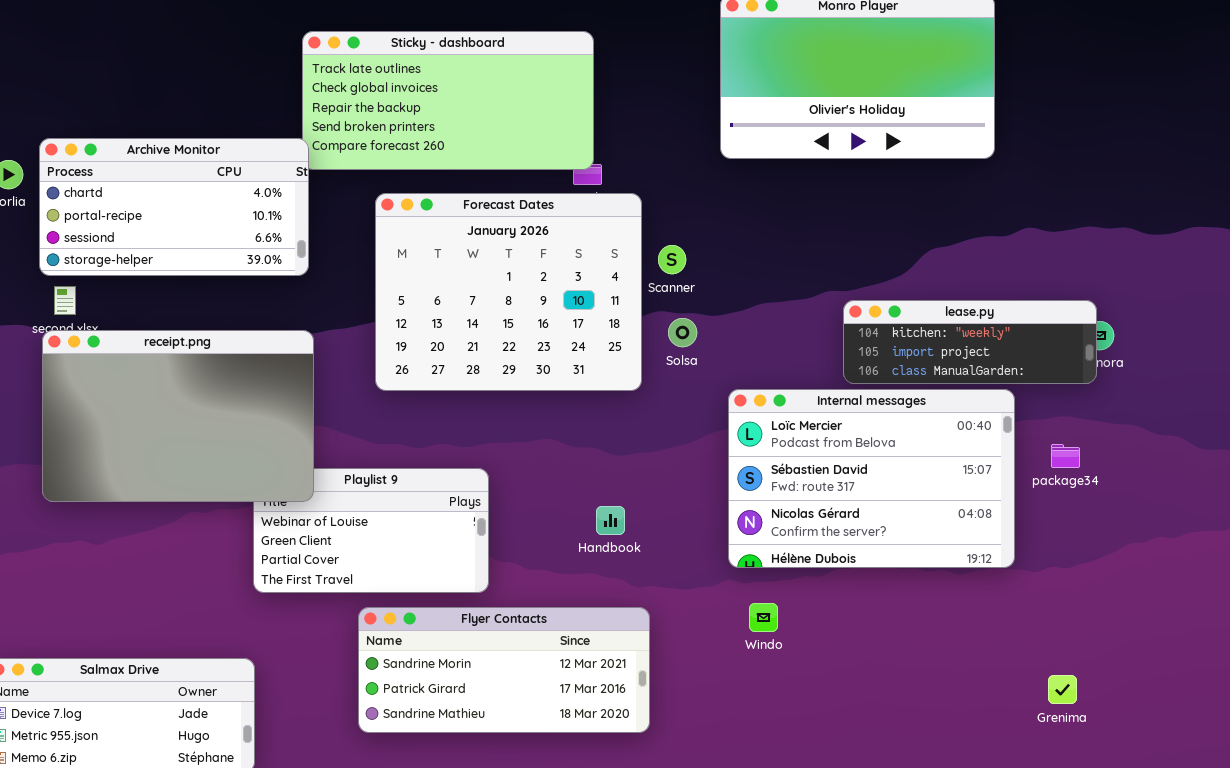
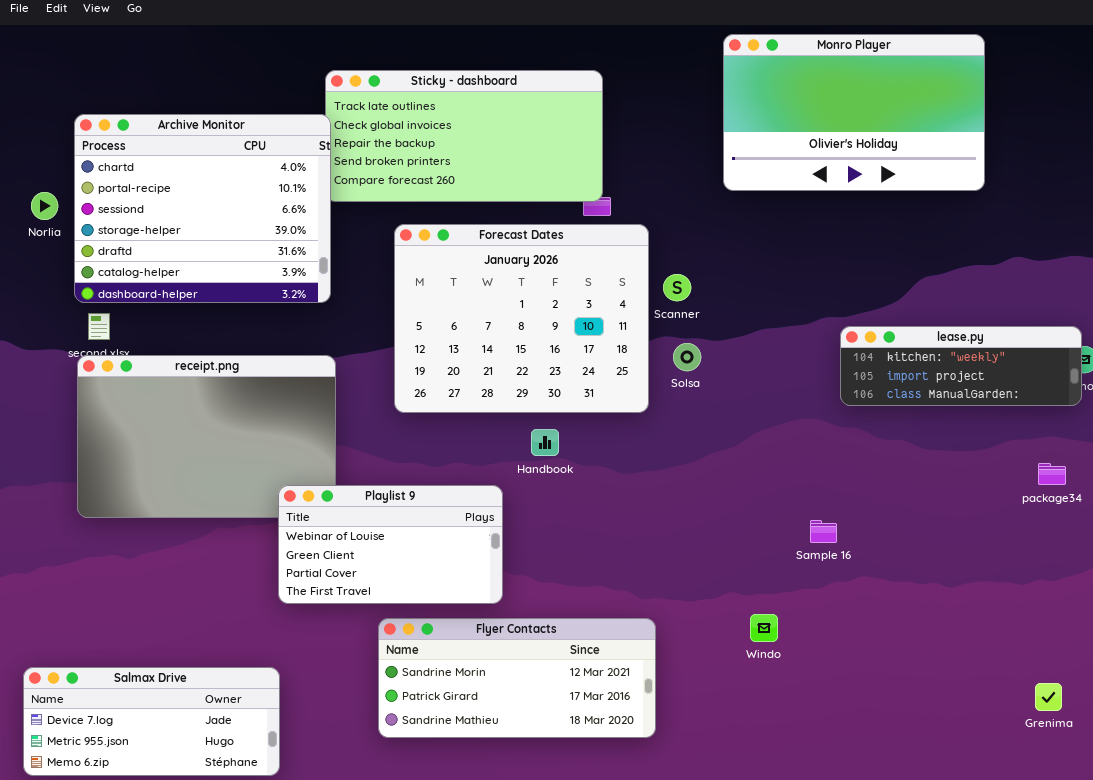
Archive Monitor: [39,138,309,276] -> [74,114,331,303], resized
Internal messages: [728,389,1015,568] -> none, closed
Playlist 9: [253,468,489,593] -> [278,485,503,604], raised
Handbook: [596,506,625,535] -> [531,429,559,456], moved

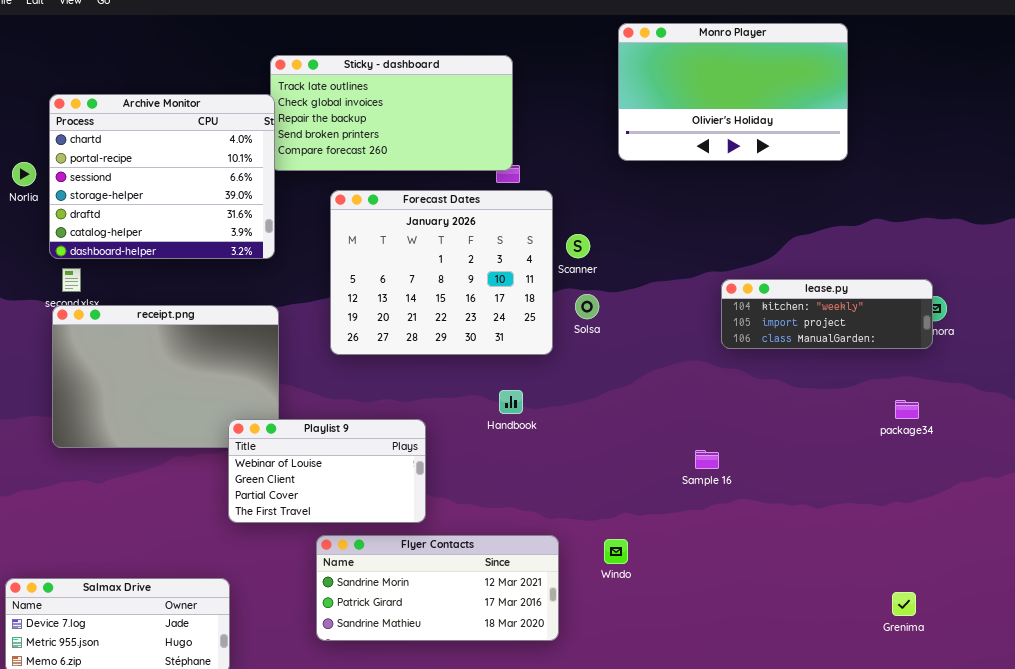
Handbook: [531,429,559,456] -> [499,390,523,414], moved
Windo: [750,614,778,642] -> [604,539,628,564], moved

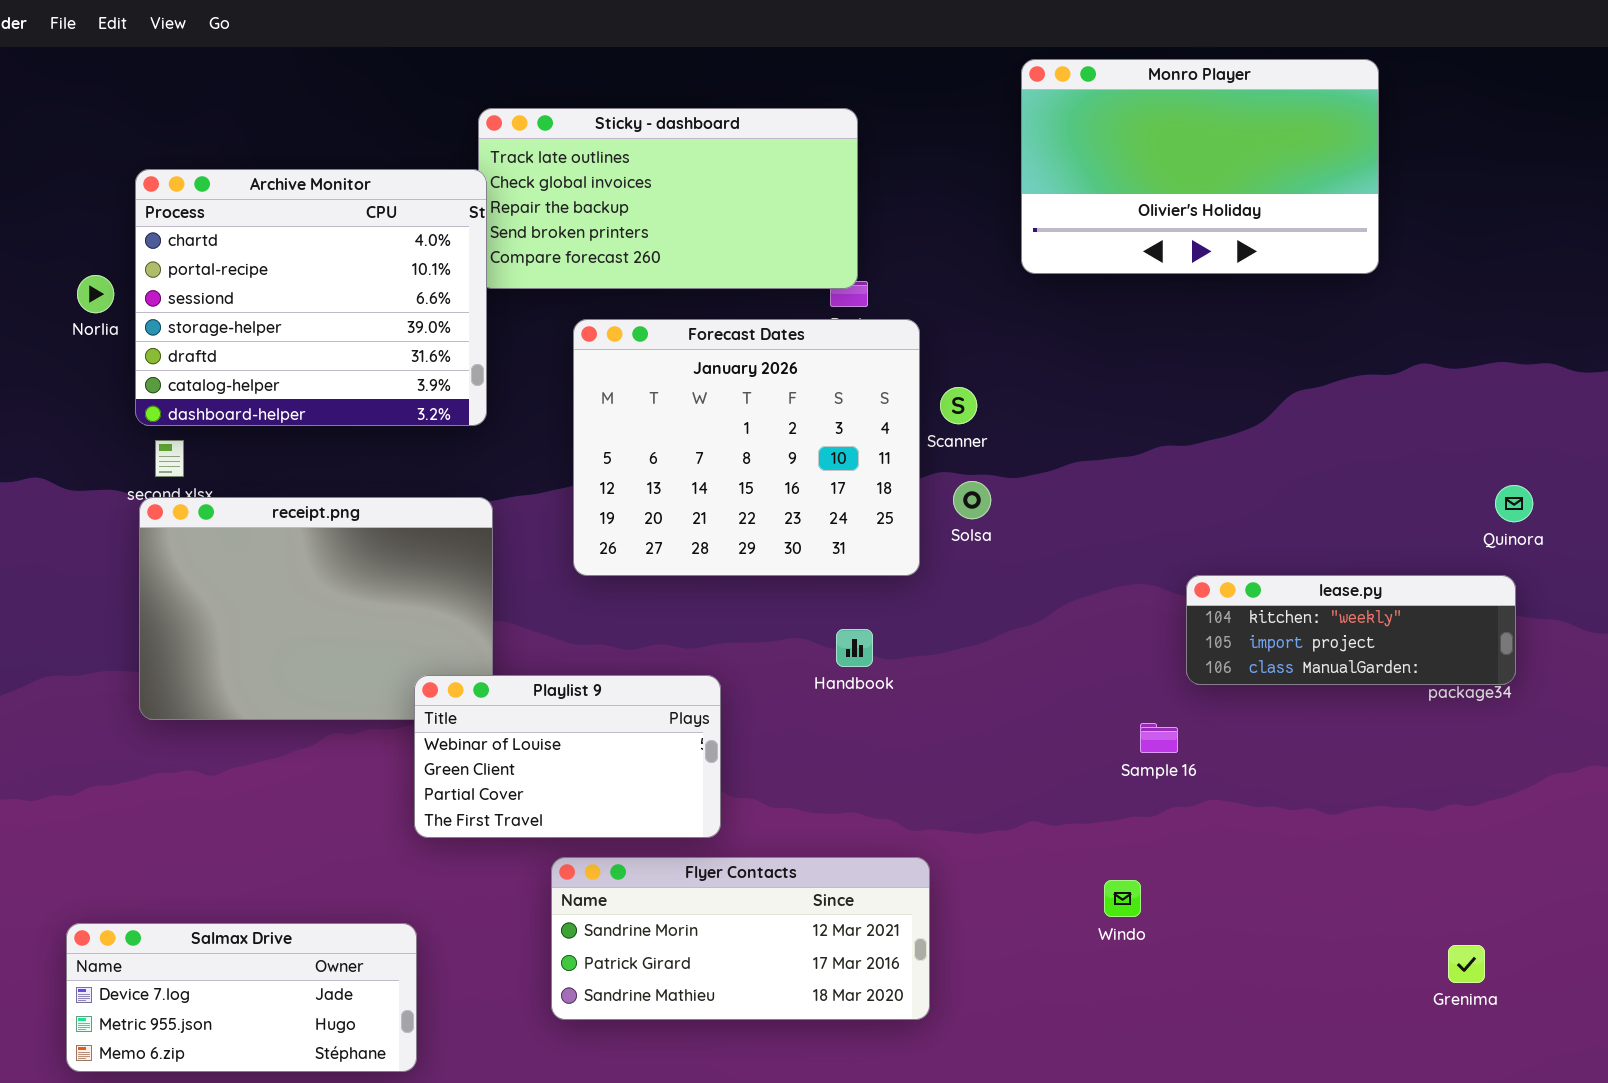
lease.py: [721,279,933,349] -> [1186,575,1516,685], moved
Windo: [604,539,628,564] -> [1104,880,1141,917], moved

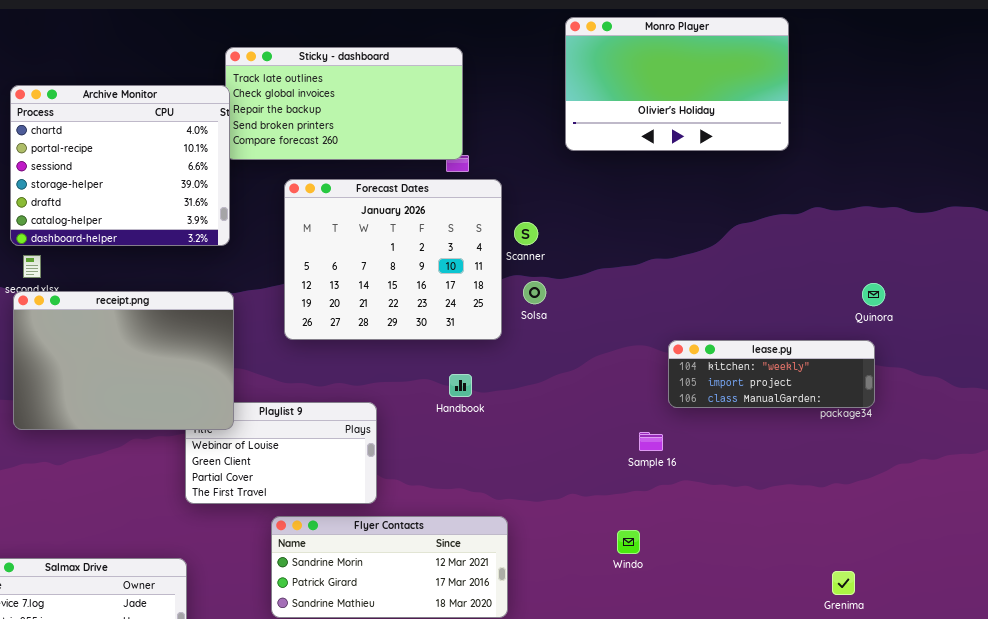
receipt.png: [139,497,493,720] -> [13,291,234,430], raised

